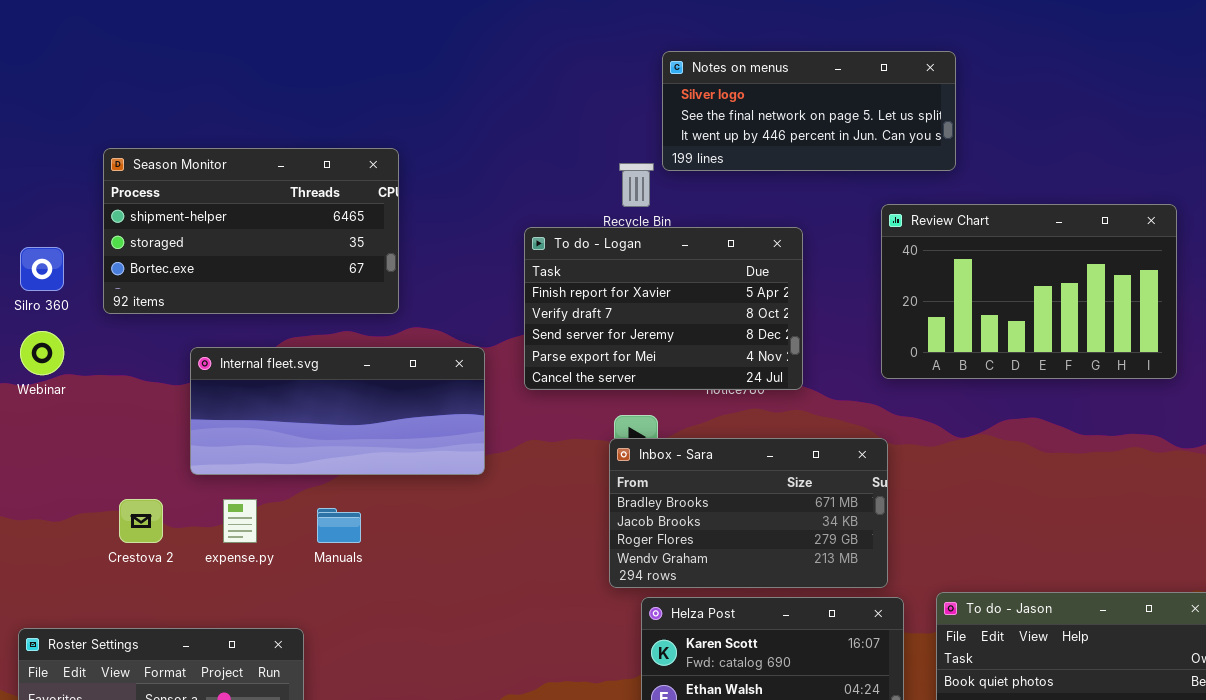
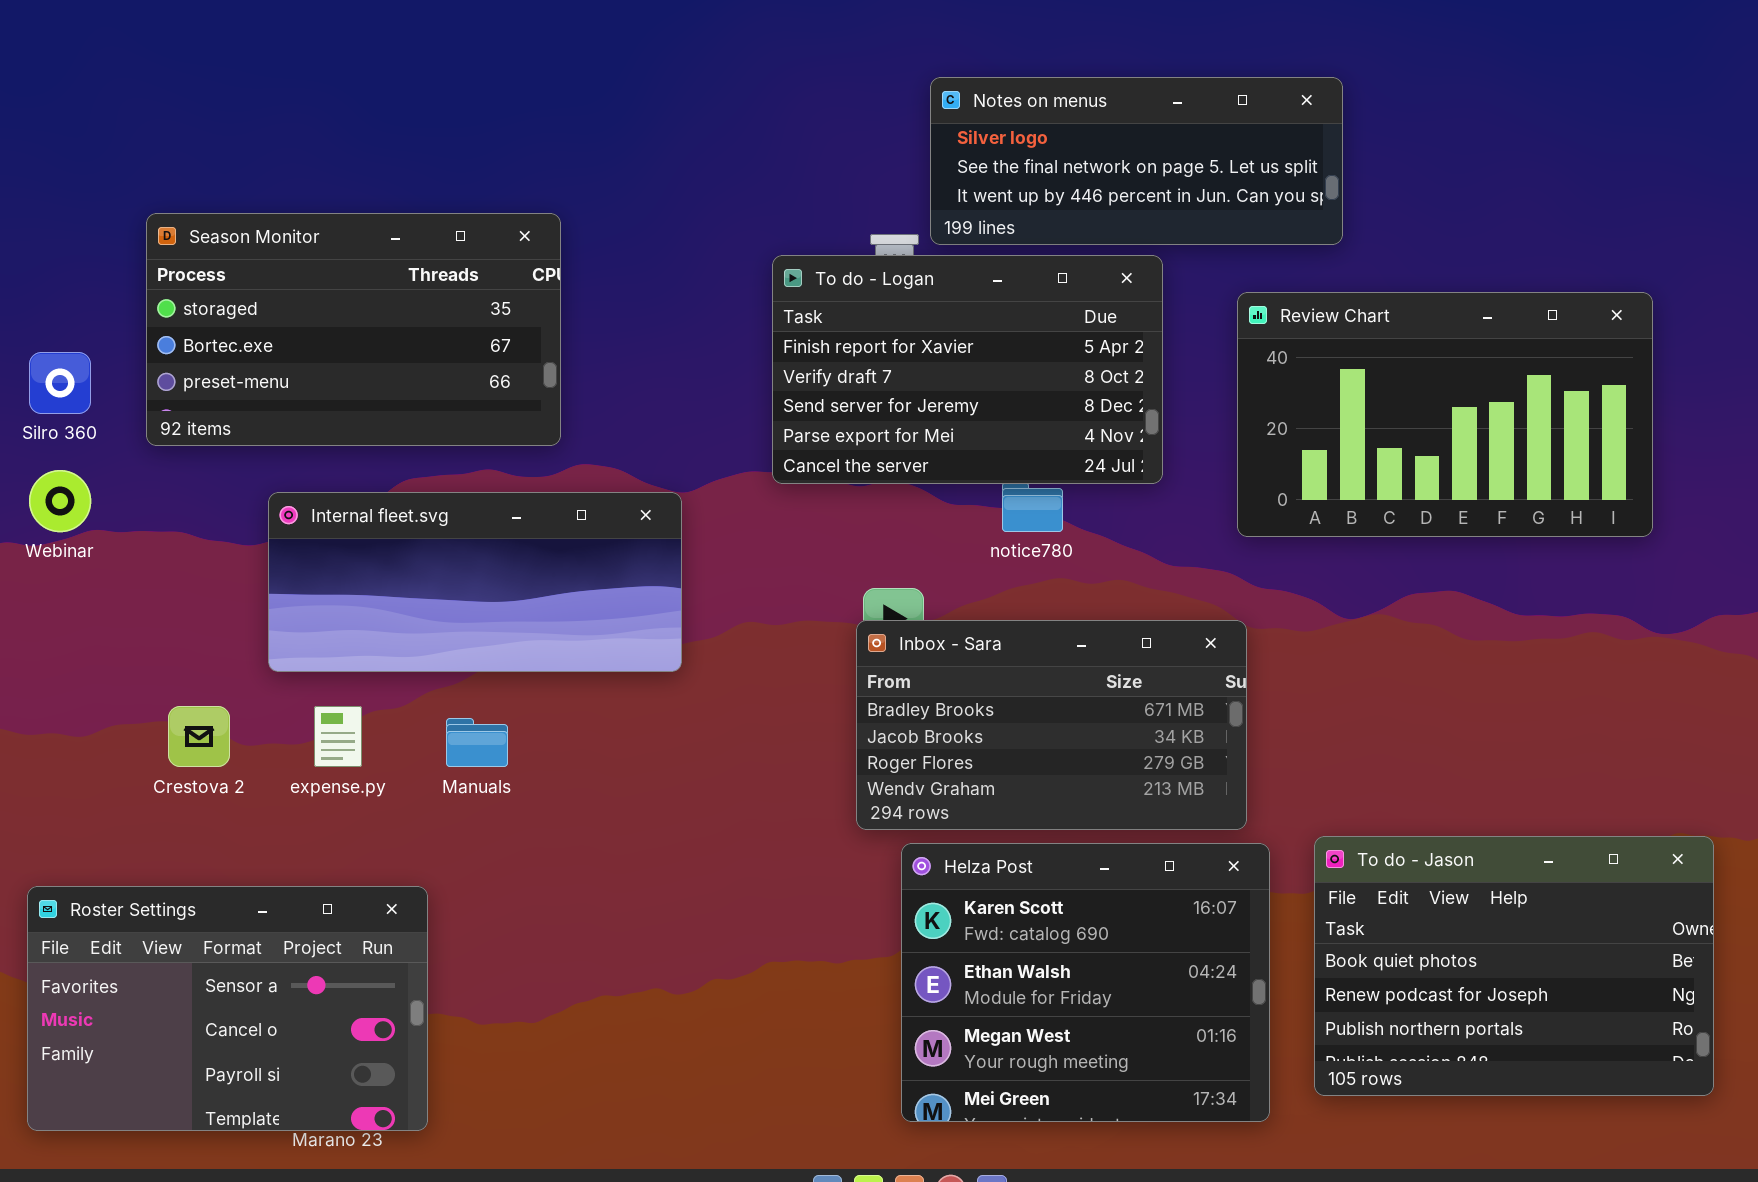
Season Monitor: [103,148,399,314] -> [146,213,561,446], scrolled down 1 row
To do - Logan: [524,227,803,390] -> [772,255,1163,484], moved

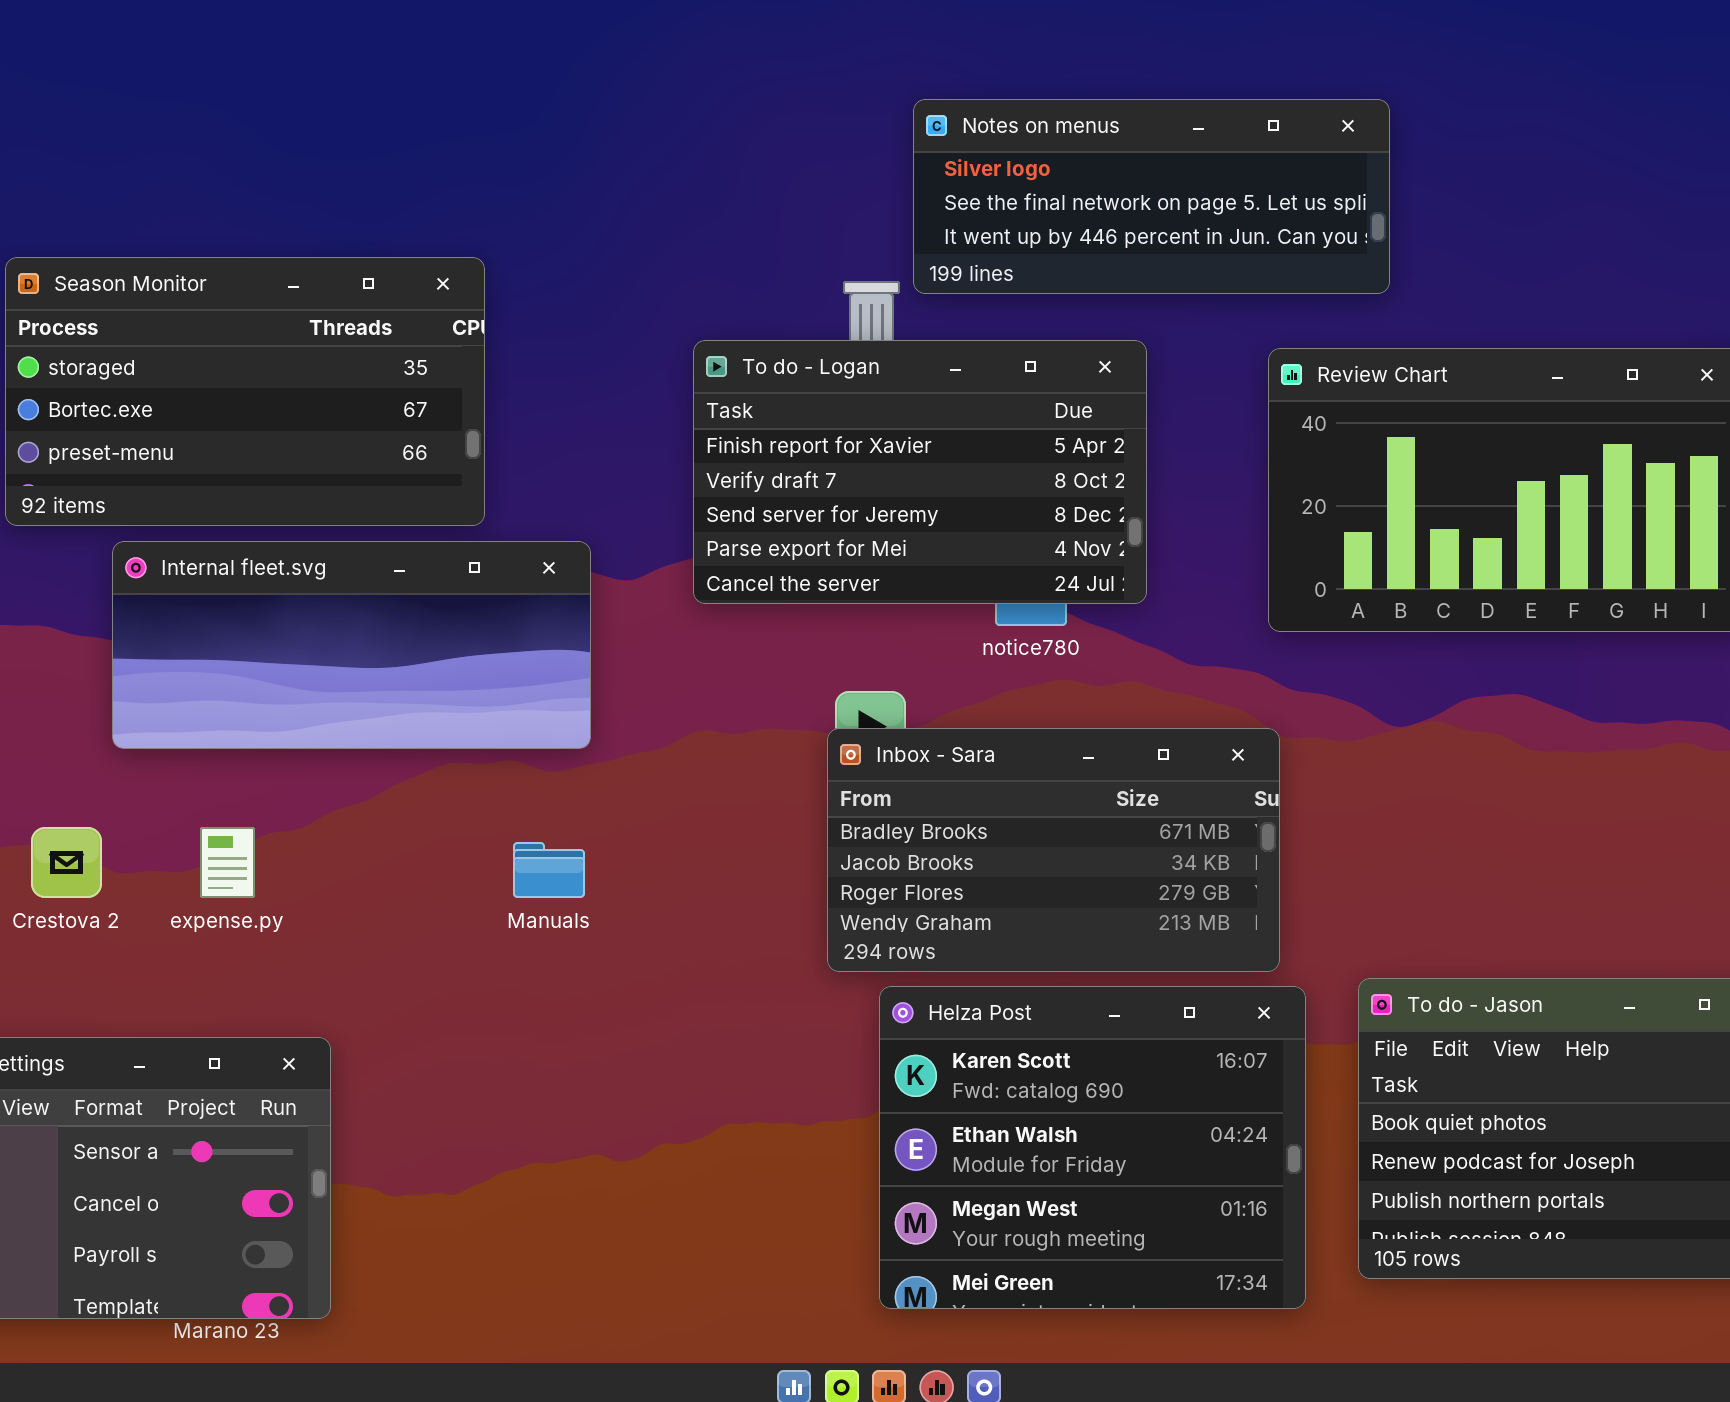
To do - Logan: [772,255,1163,484] -> [693,340,1147,604], moved
Internal fleet.svg: [268,492,682,672] -> [112,541,591,749], moved
Manuals: [446,718,508,767] -> [513,842,585,898], moved

